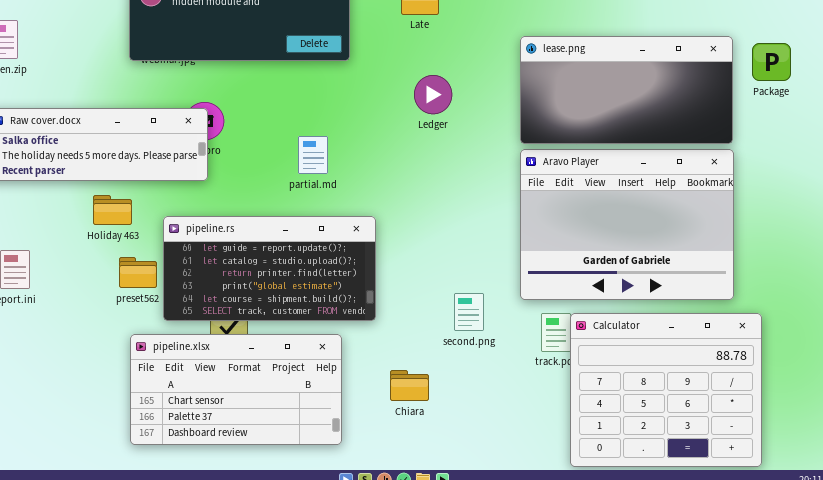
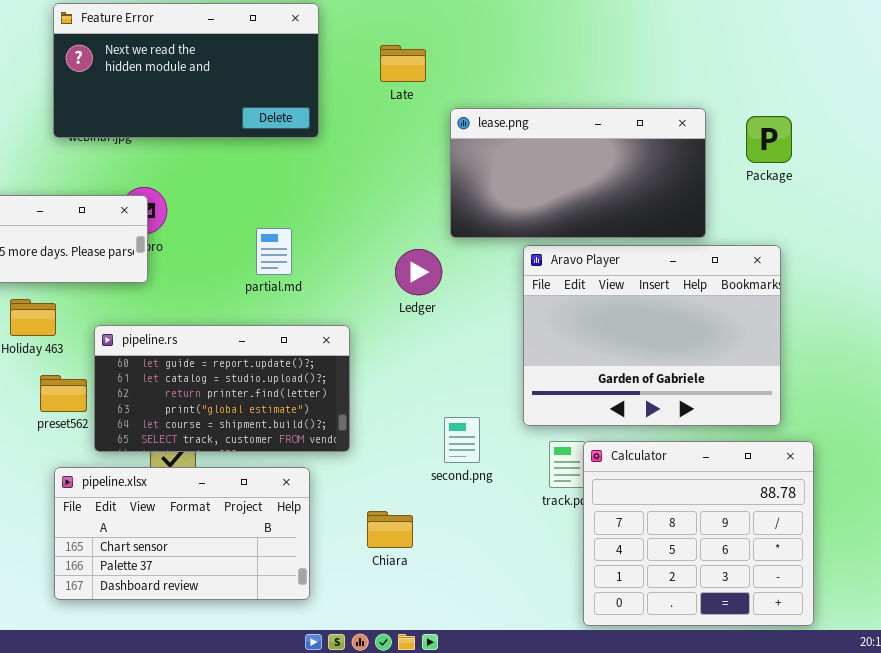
lease.png: [520,36,733,144] -> [450,108,706,238], moved
Package: [752,43,791,81] -> [746,116,792,163], moved
Ledger: [414,75,452,114] -> [395,249,442,295], moved

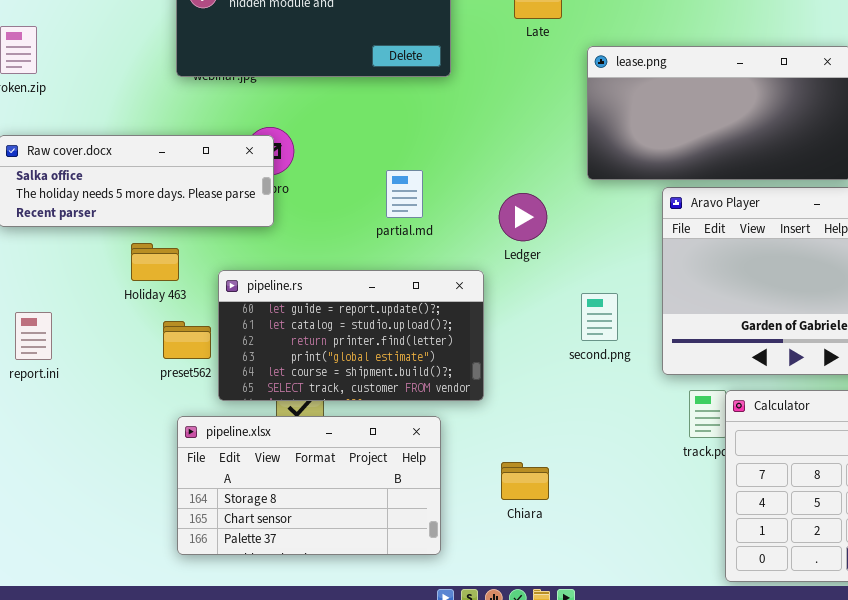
Ledger: [395,249,442,295] -> [499,193,547,241], moved
second.png: [444,417,480,463] -> [581,293,618,341], moved
pipeline.xlsx: [54,467,310,600] -> [177,416,441,555], scrolled up 1 row

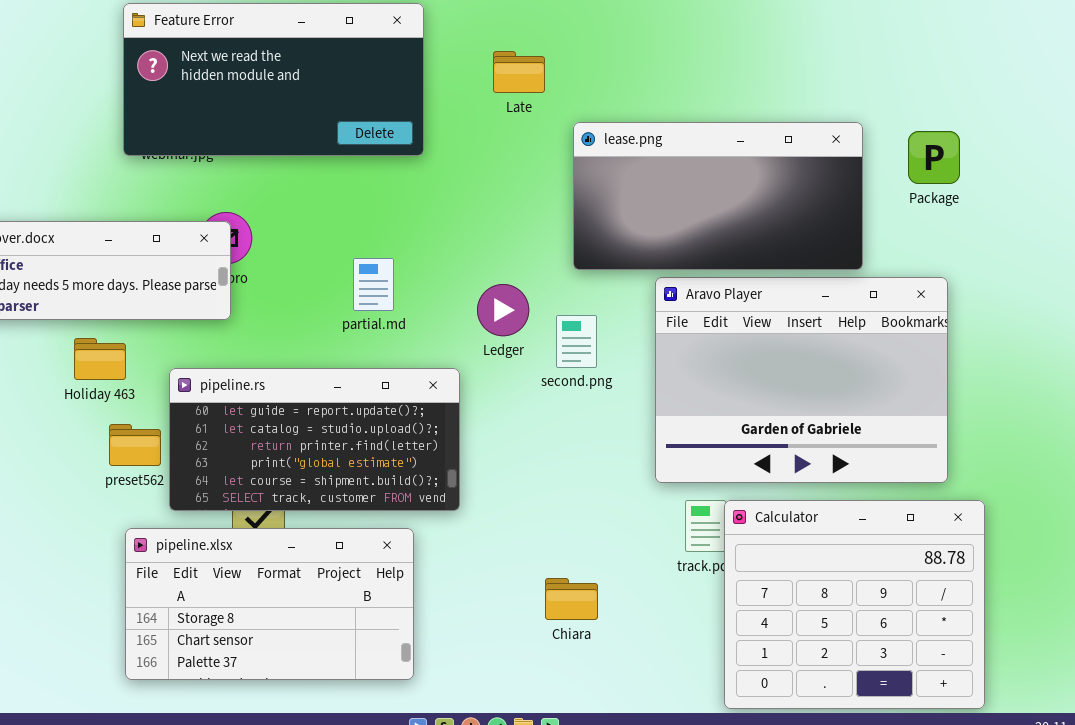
second.png: [581,293,618,341] -> [556,315,597,368], moved
Chiara: [501,462,549,500] -> [545,578,598,620], moved

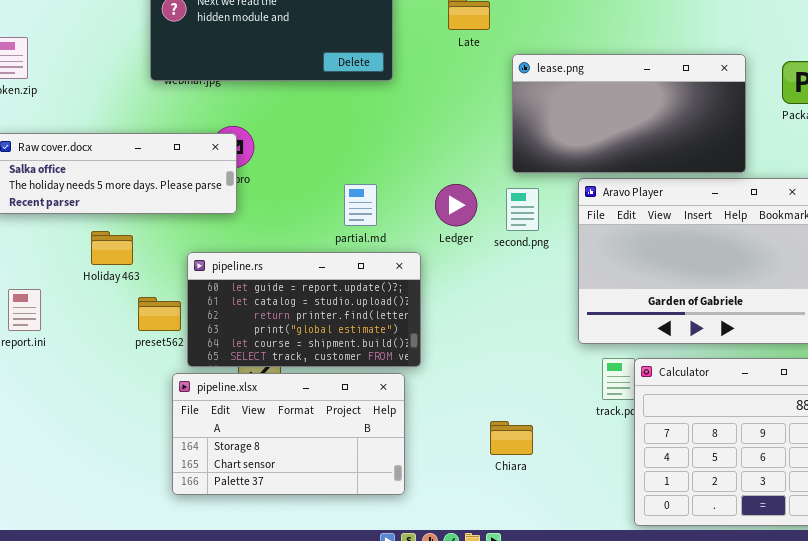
partial.md: [353,258,394,311] -> [344,184,377,226], moved
second.png: [556,315,597,368] -> [506,188,539,231], moved
Holiday 463: [74,338,126,380] -> [91,231,133,265], moved
pipeline.xlsx: [125,528,414,680] -> [172,373,405,495], moved

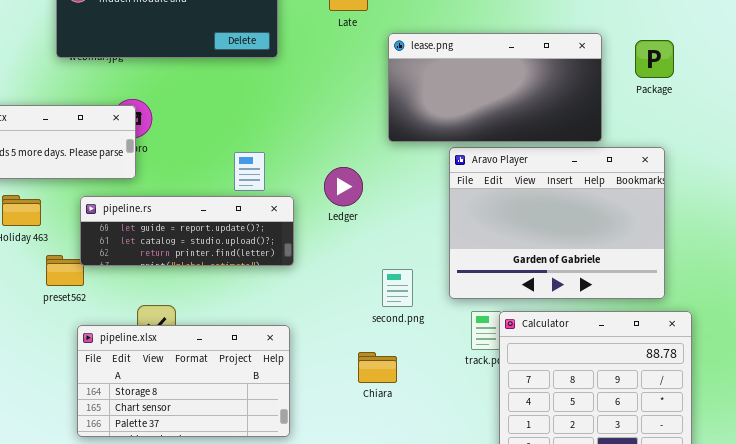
Ledger: [435,184,477,226] -> [324,167,363,206], moved
second.png: [506,188,539,231] -> [382,269,413,307], moved
pipeline.rs: [187,252,421,367] -> [80,196,294,266], moved, resized
Chiara: [490,421,533,455] -> [358,352,397,383], moved

